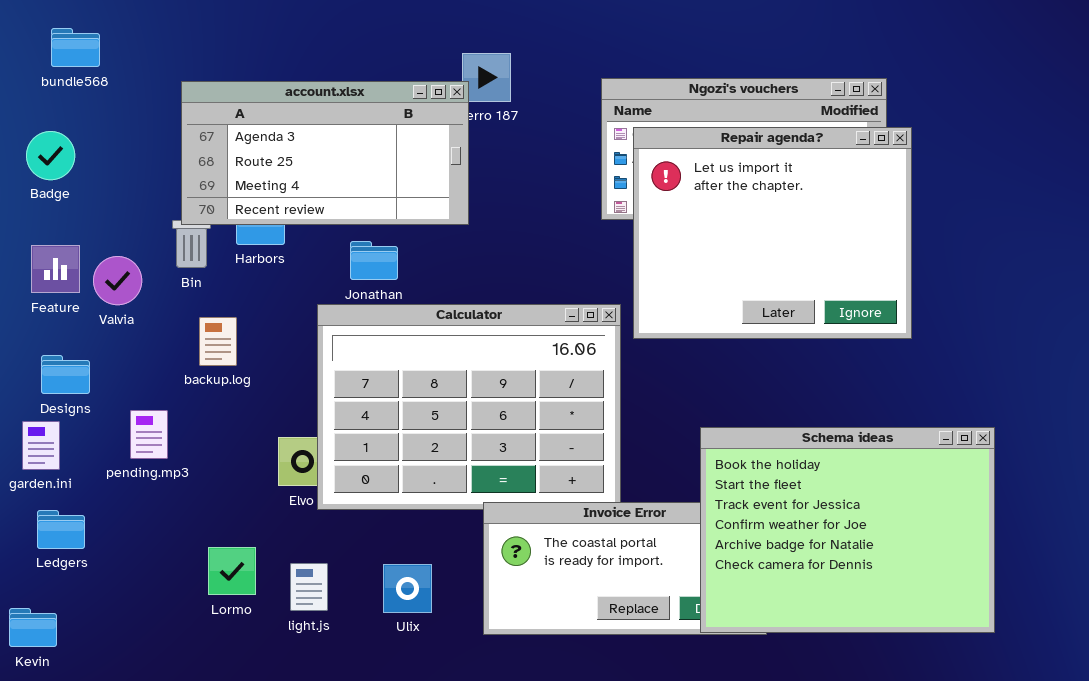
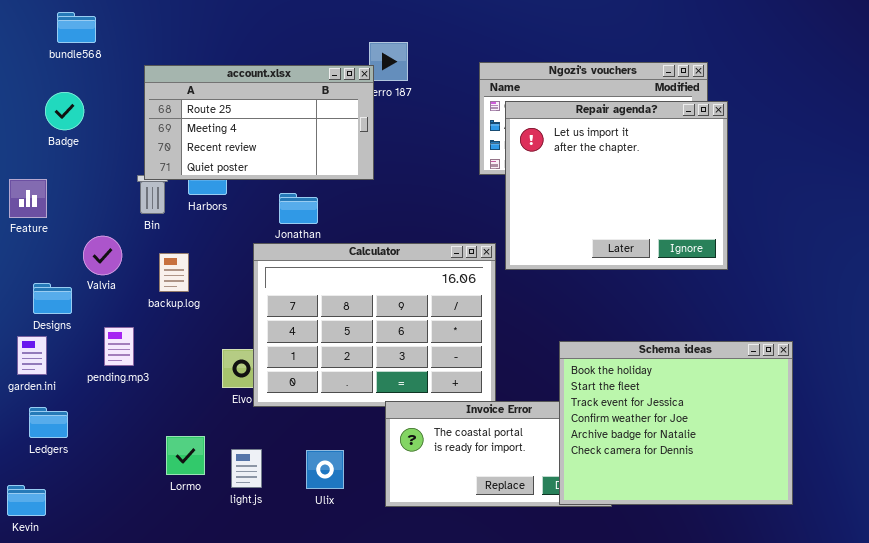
bundle568: [51,28,100,67] -> [57,12,96,43], moved
account.xlsx: [181,81,469,225] -> [144,65,374,180], scrolled down 1 row
Badge: [26,131,75,180] -> [45,92,84,130], moved
Feature: [31,245,80,293] -> [9,179,47,218], moved
Valvia: [93,256,142,305] -> [83,236,122,275], moved

